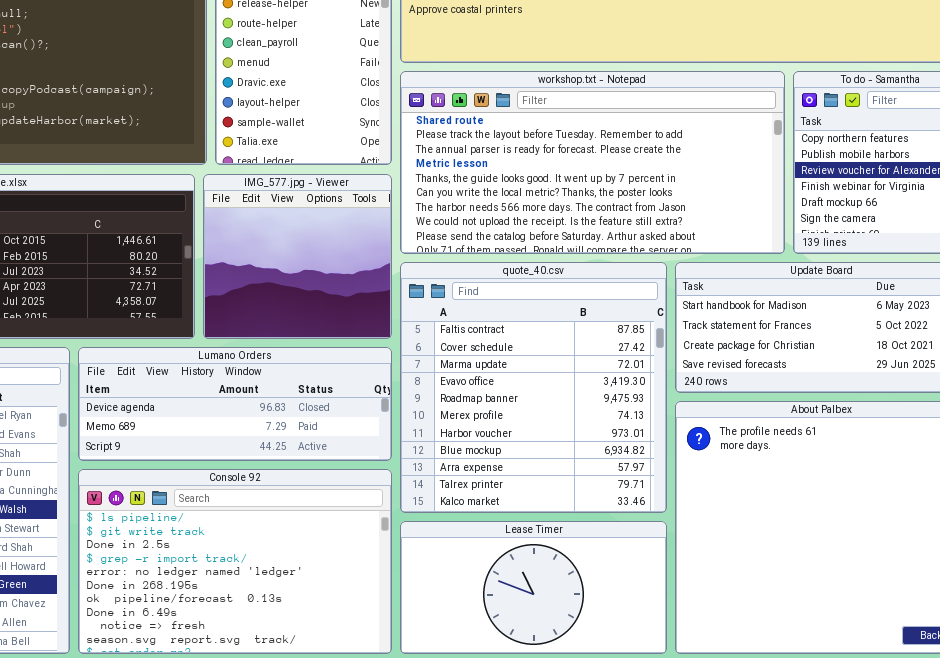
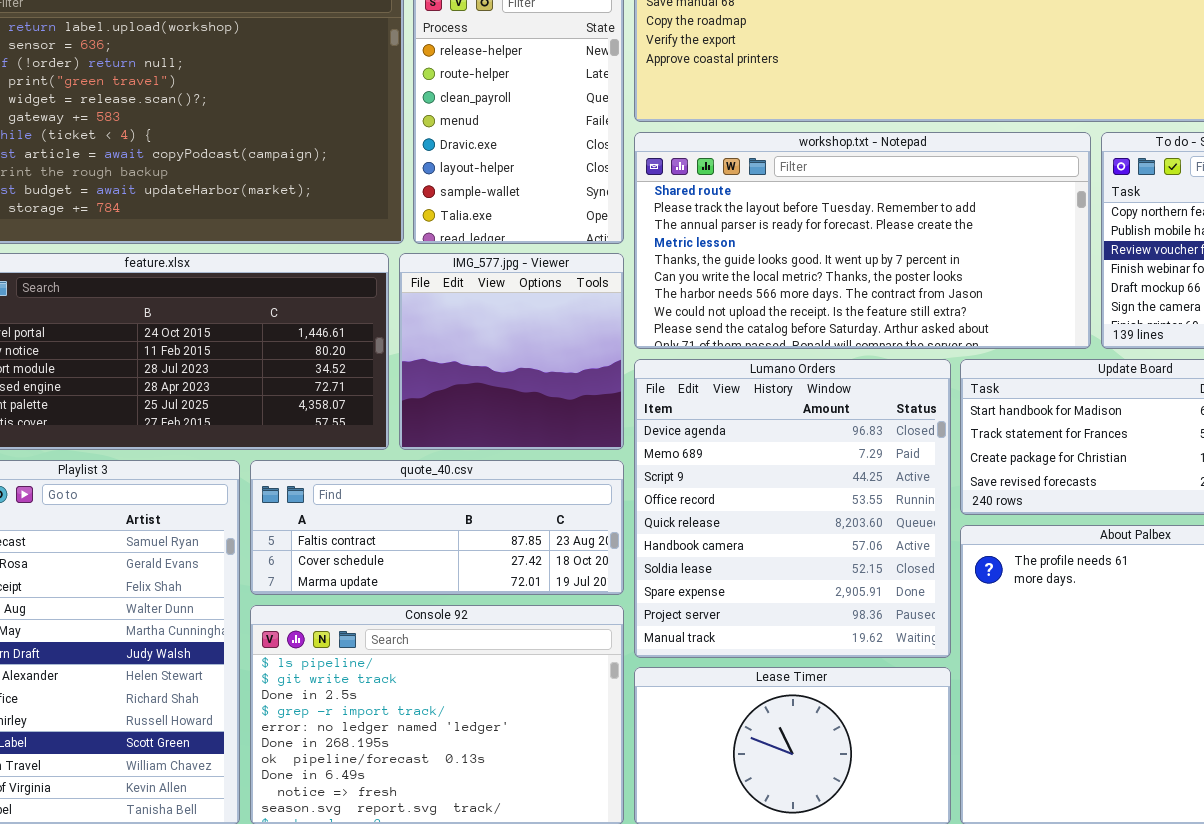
quote_40.csv: [400,262,667,513] -> [250,460,624,595], moved, resized
Lumano Orders: [78,347,392,461] -> [634,359,951,658], moved, resized

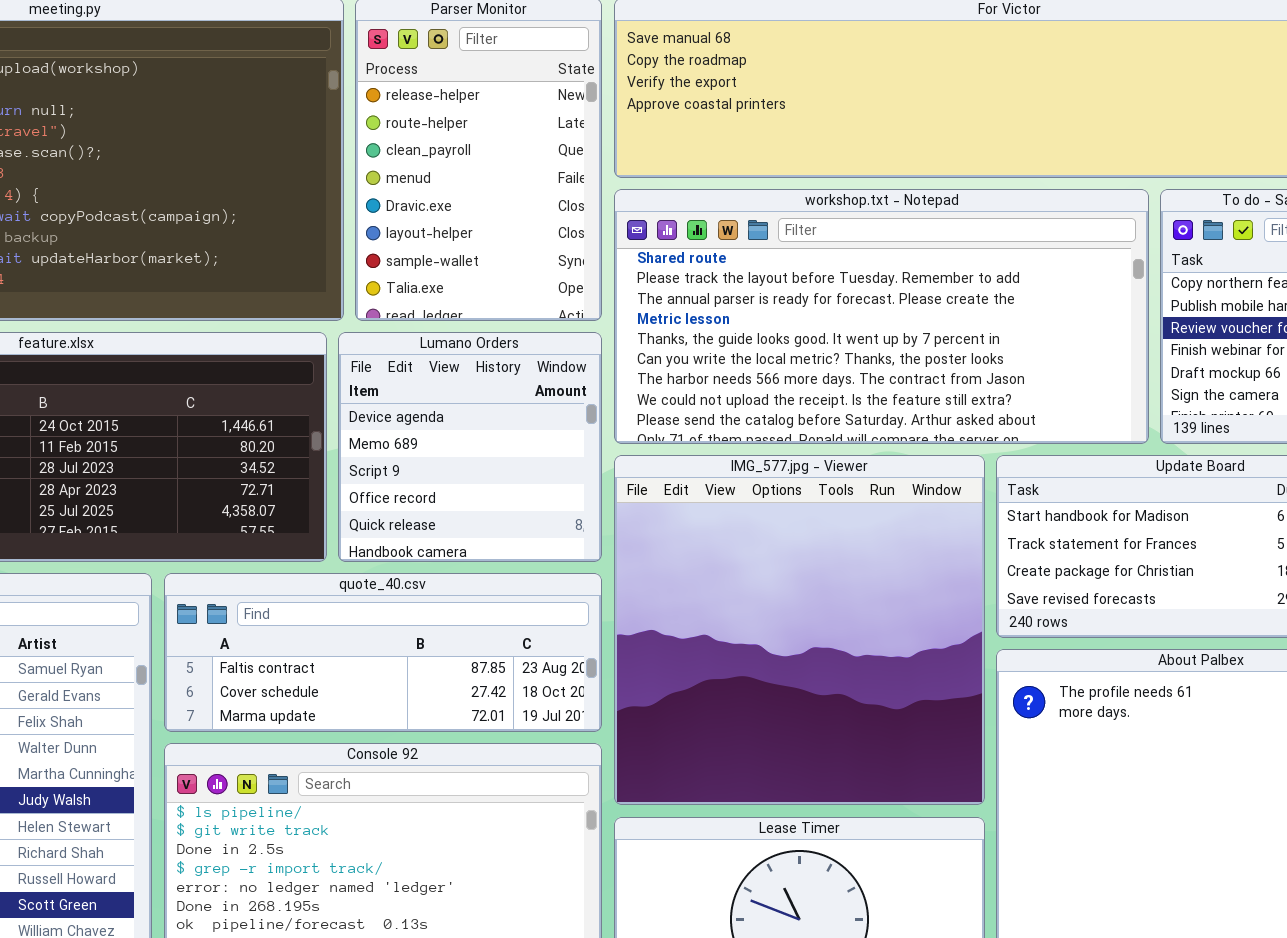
IMG_577.jpg - Viewer: [399,253,624,450] -> [614,455,985,805], moved, resized
Lumano Orders: [634,359,951,658] -> [338,332,602,562], moved, resized

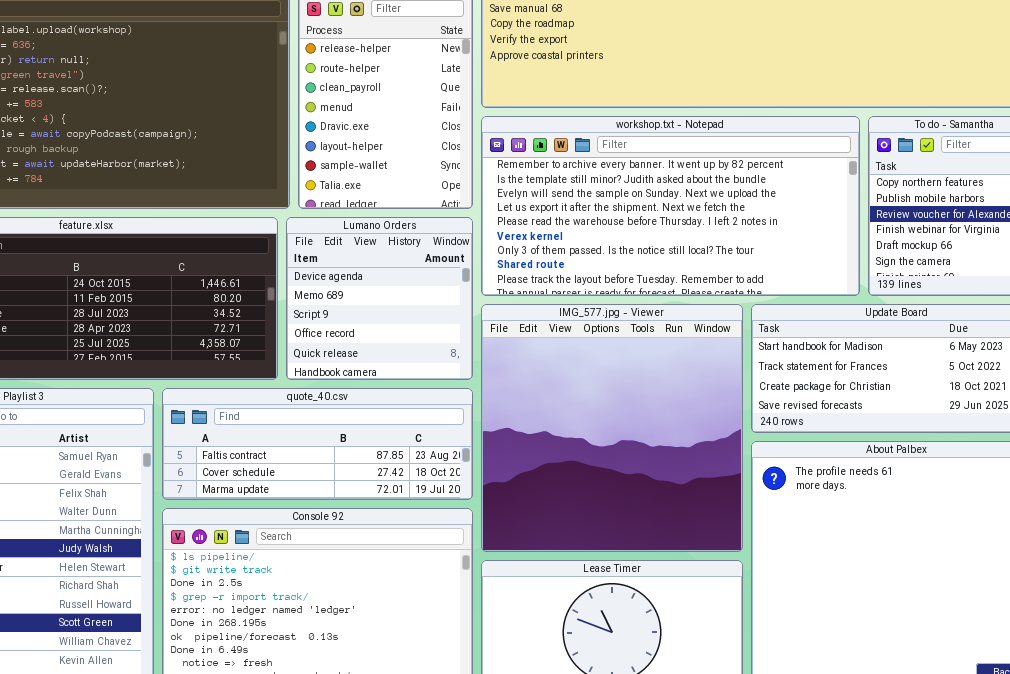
workshop.txt - Notepad: [614,189,1149,444] -> [481,116,860,296], scrolled up 7 rows

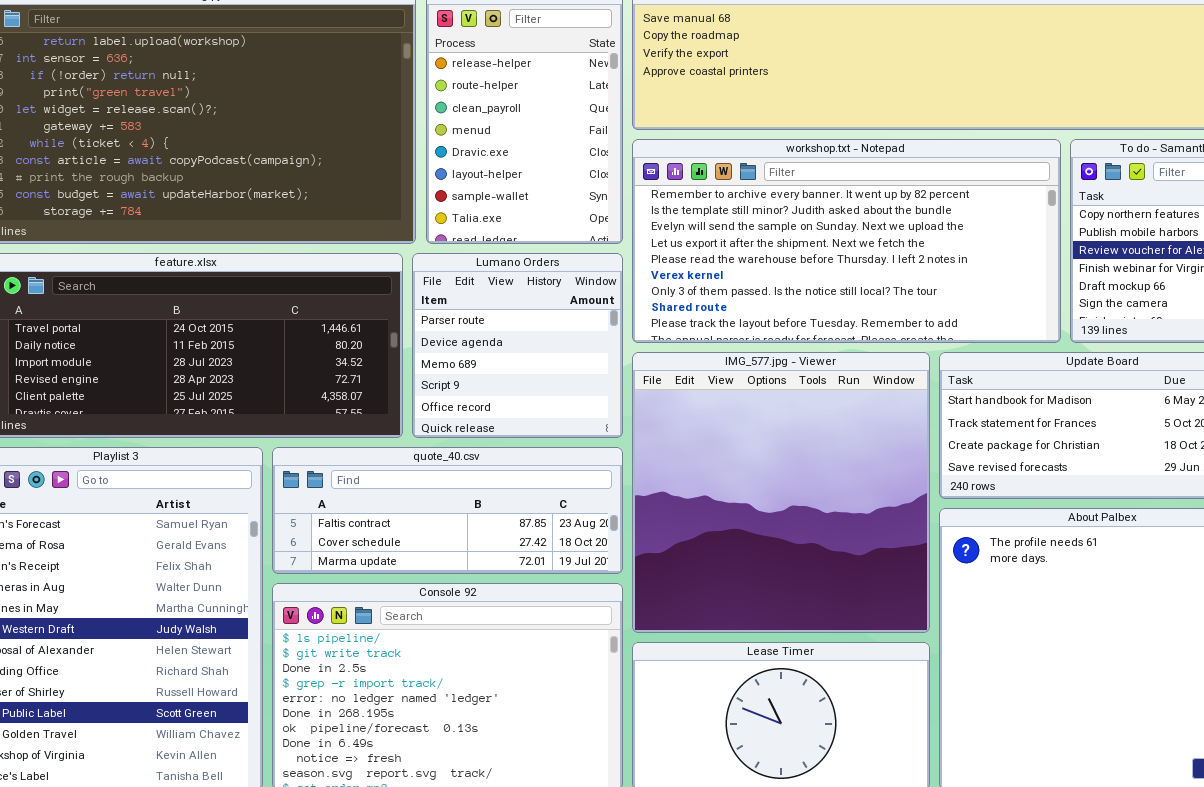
Lumano Orders: [286,217,473,380] -> [412,253,623,438], scrolled up 1 row

